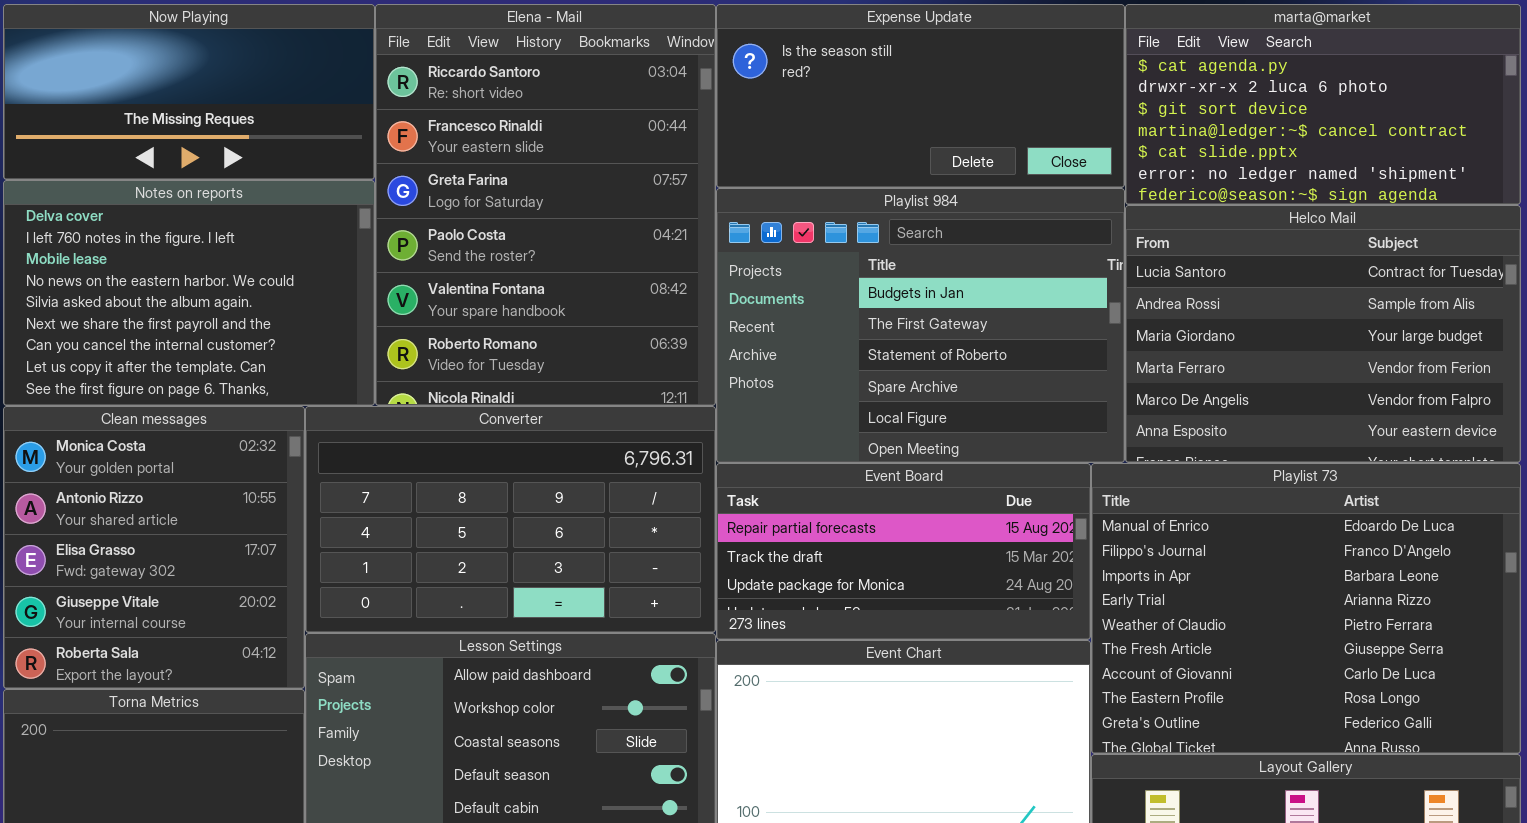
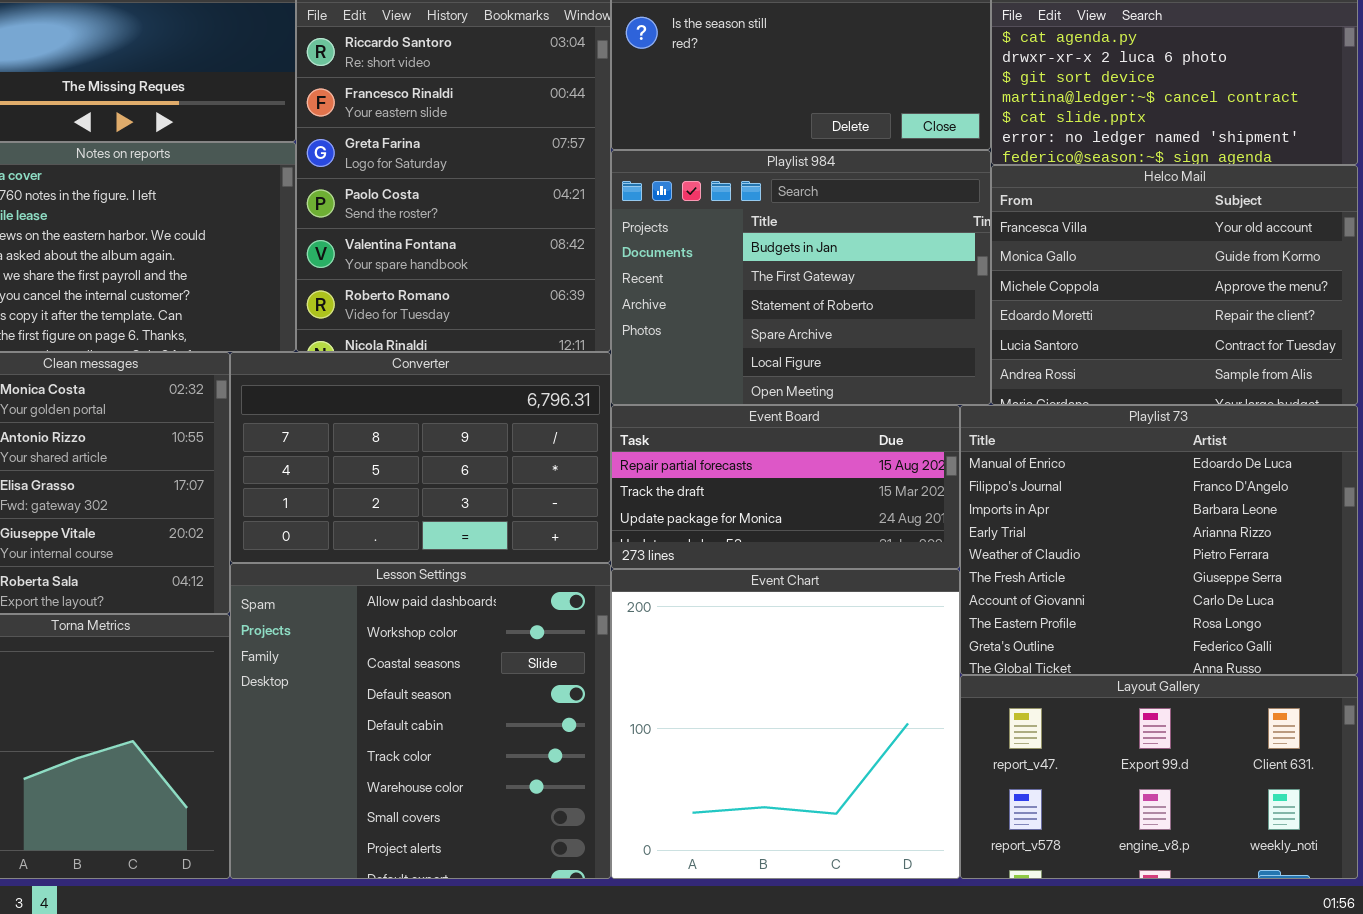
Helco Mail: [1125,205,1521,463] -> [991,165,1358,405], scrolled up 4 rows

